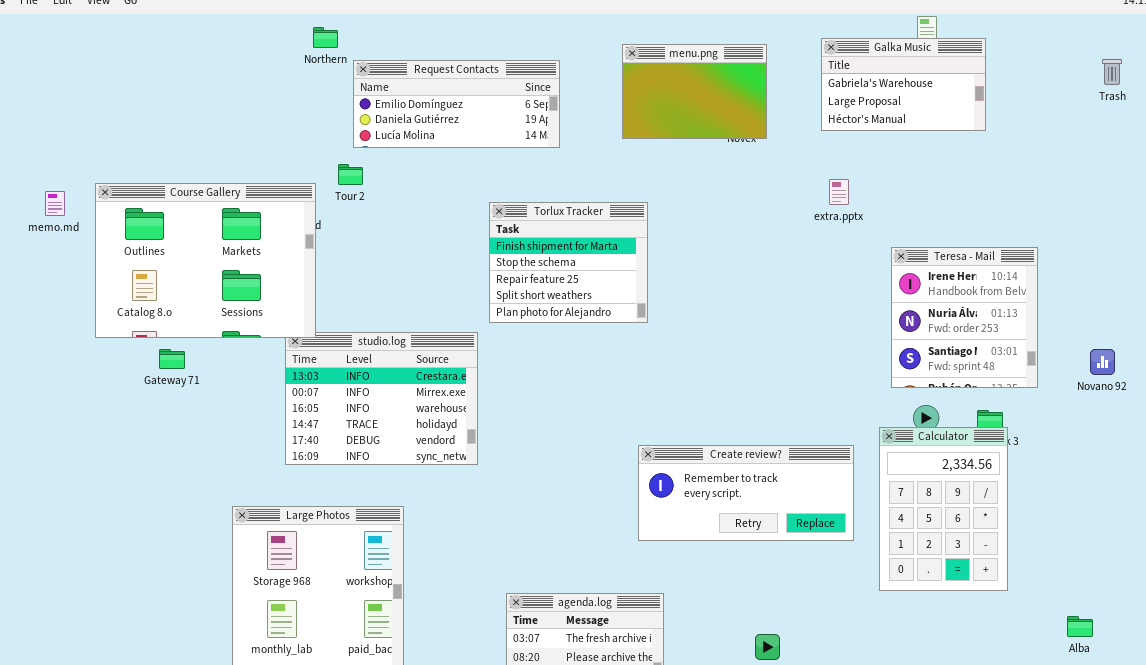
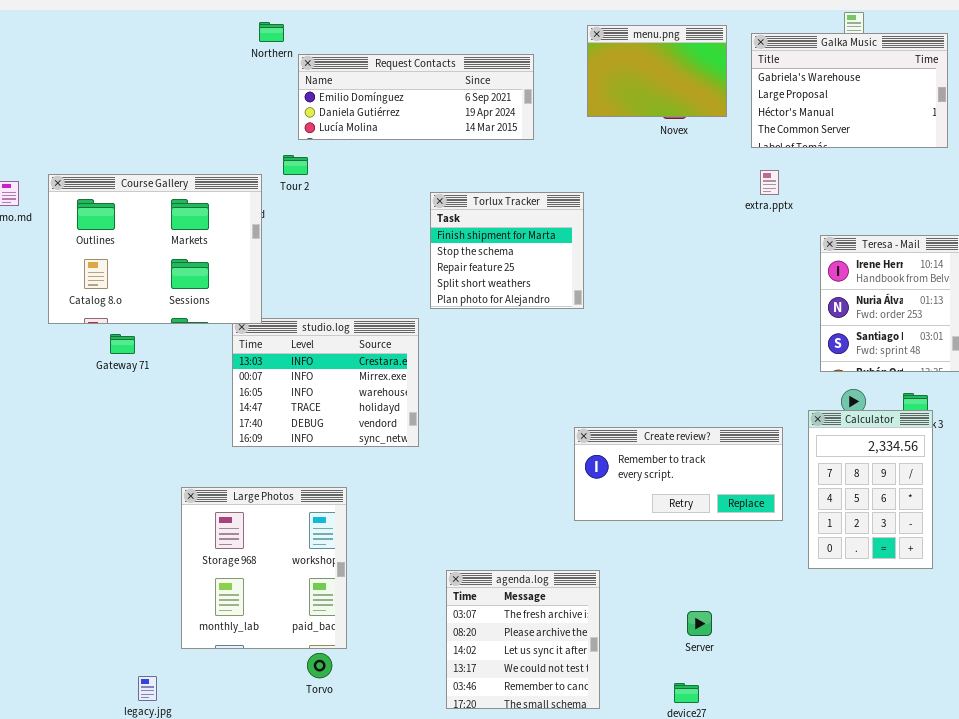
Galka Music: [821,38,986,131] -> [751,33,948,148], resized
menu.png: [622,44,767,139] -> [587,25,727,117], moved
Request Contacts: [353,60,560,148] -> [298,54,534,140], resized

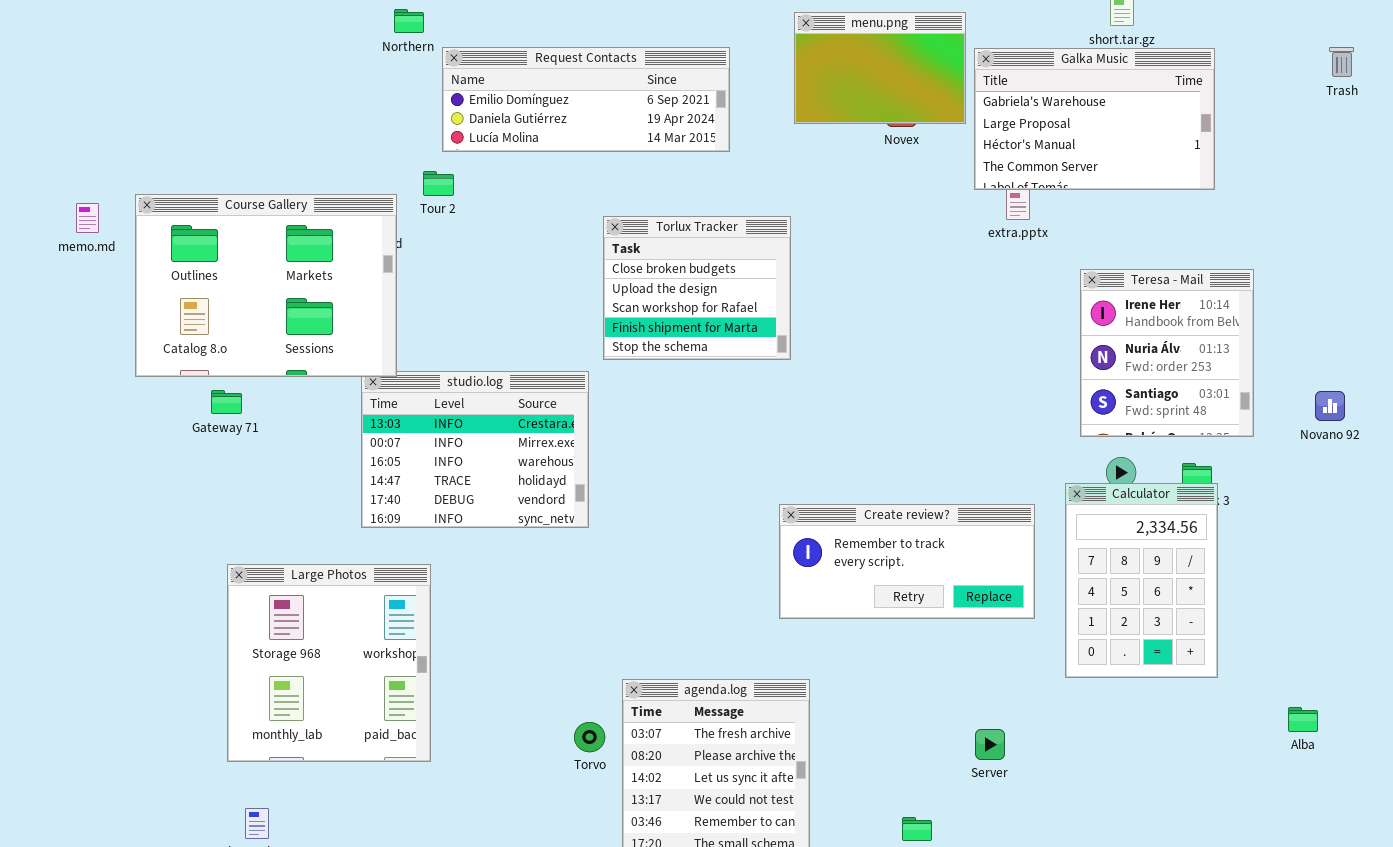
Galka Music: [751,33,948,148] -> [974,48,1215,190], moved
Torlux Tracker: [430,192,584,309] -> [603,216,791,360], scrolled up 3 rows
Large Photos: [181,487,347,649] -> [227,564,431,762], moved
Server: [687,611,712,636] -> [975,729,1005,760], moved
Torvo: [307,653,332,678] -> [574,722,605,752], moved

